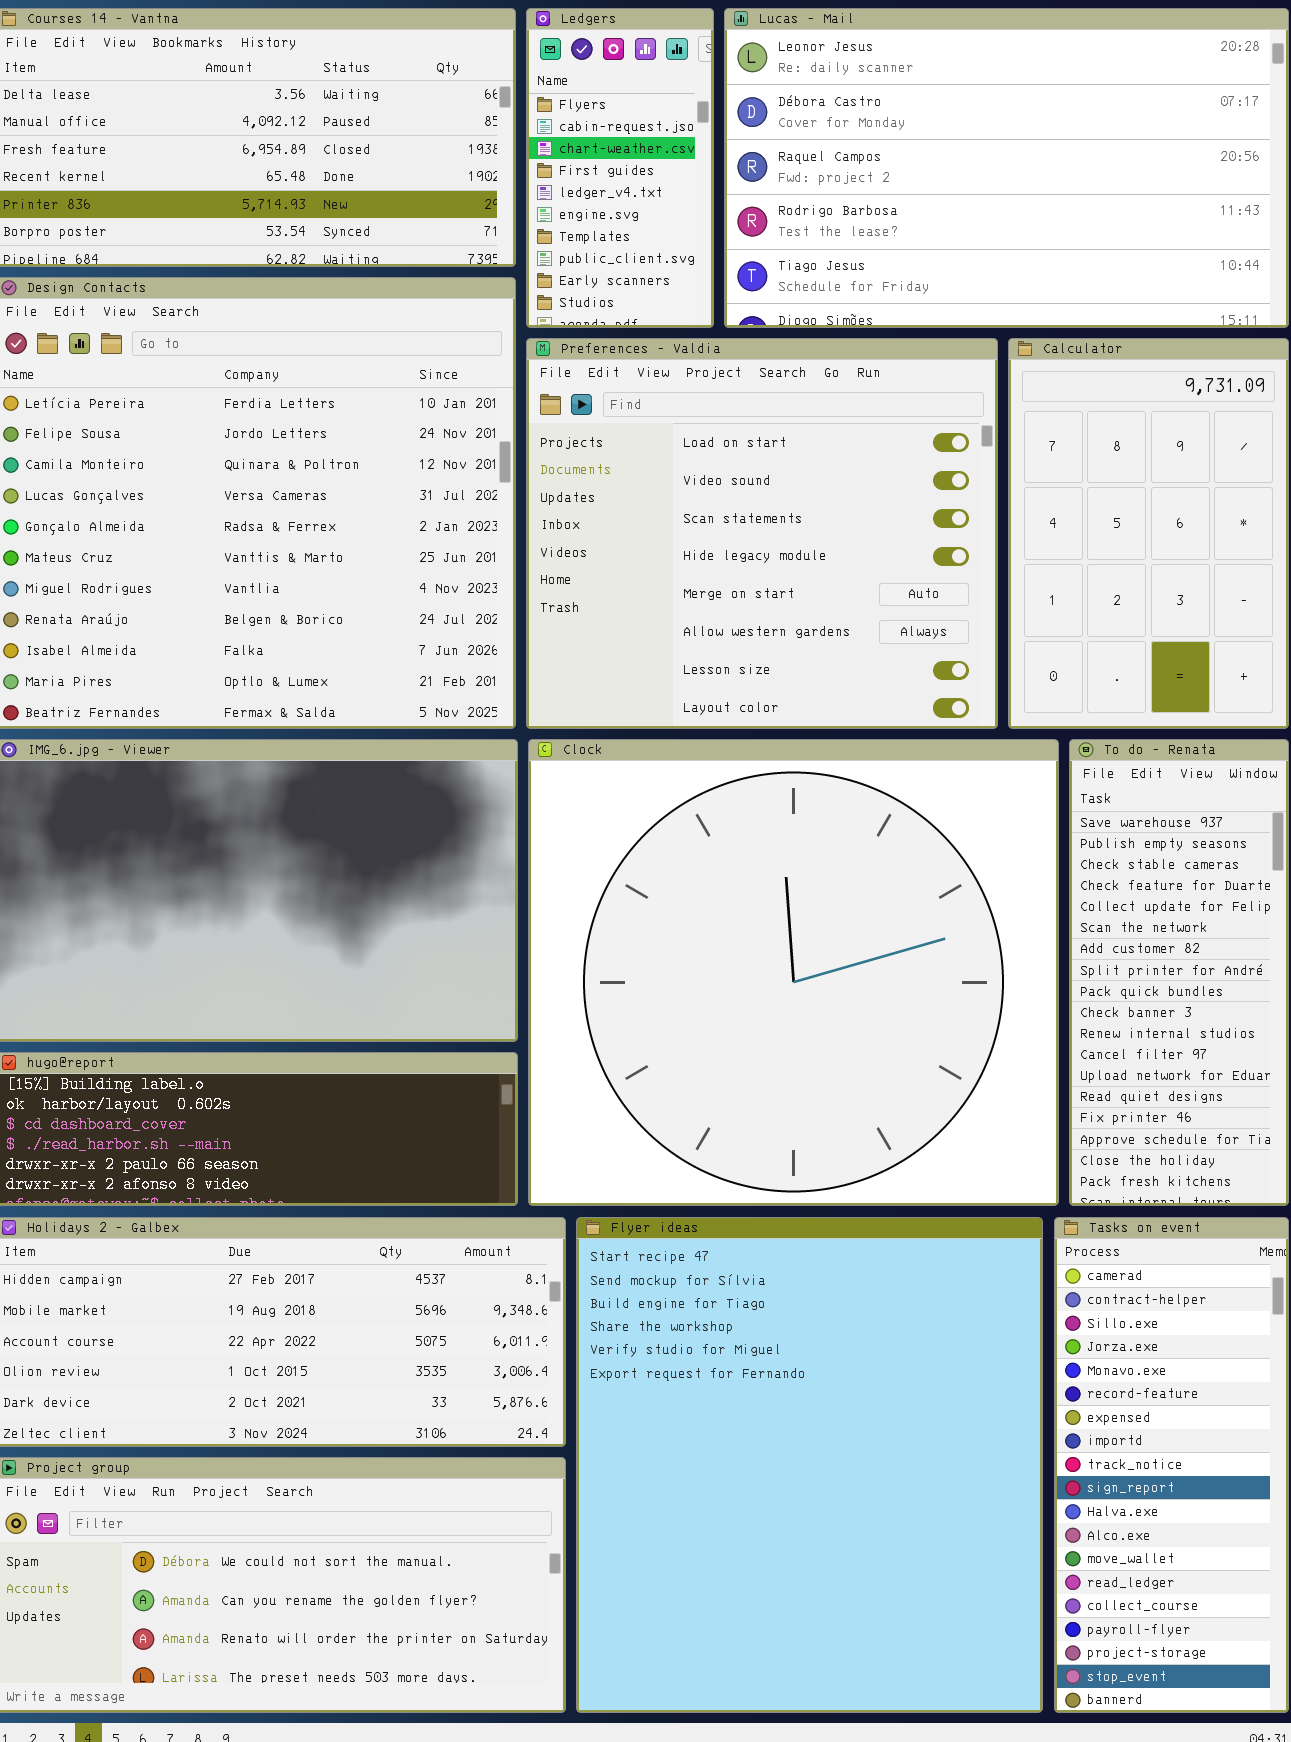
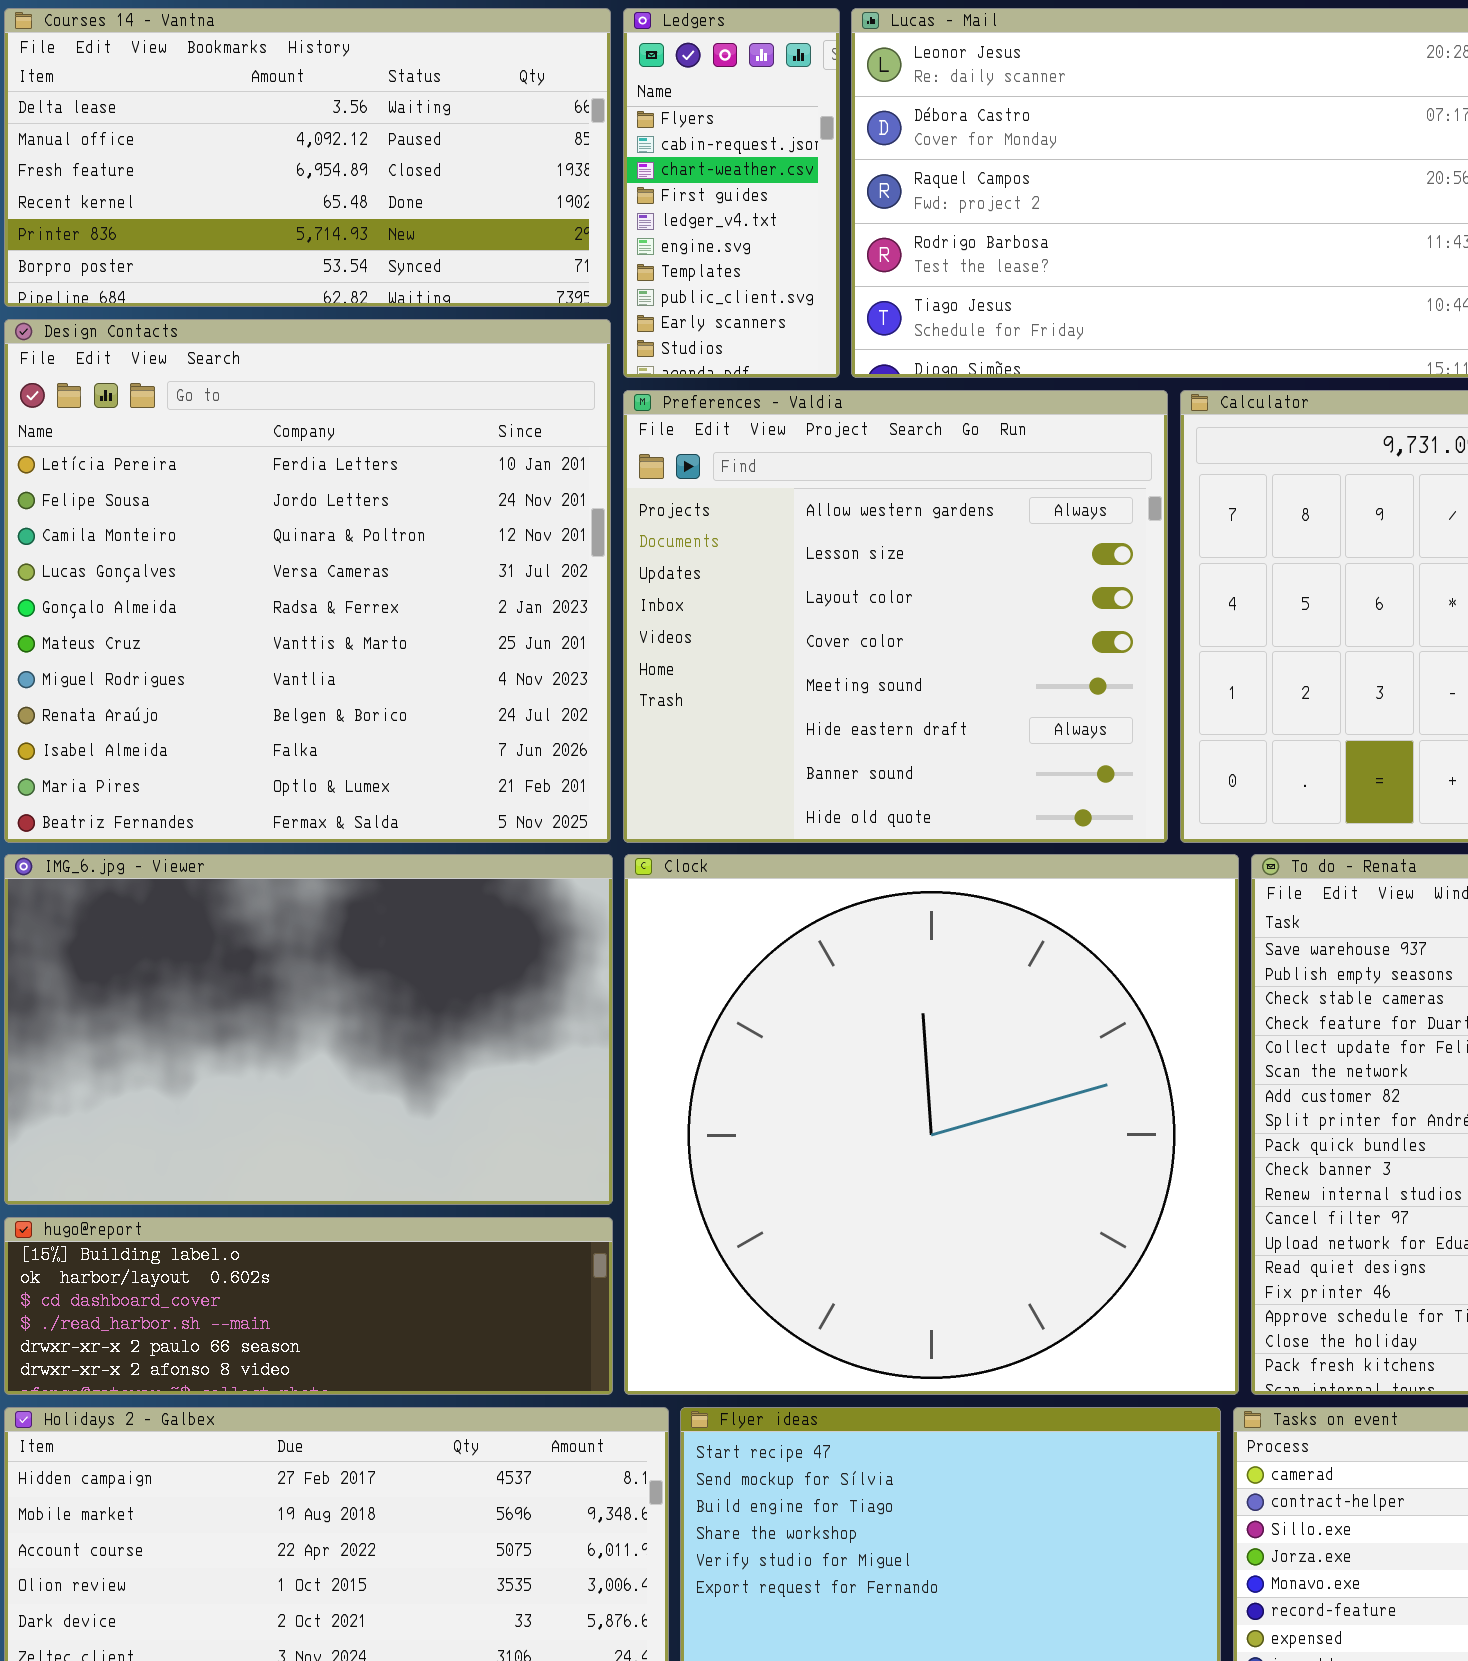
Preferences - Valdia: [526,338,998,729] -> [623,390,1168,843], scrolled down 5 rows

